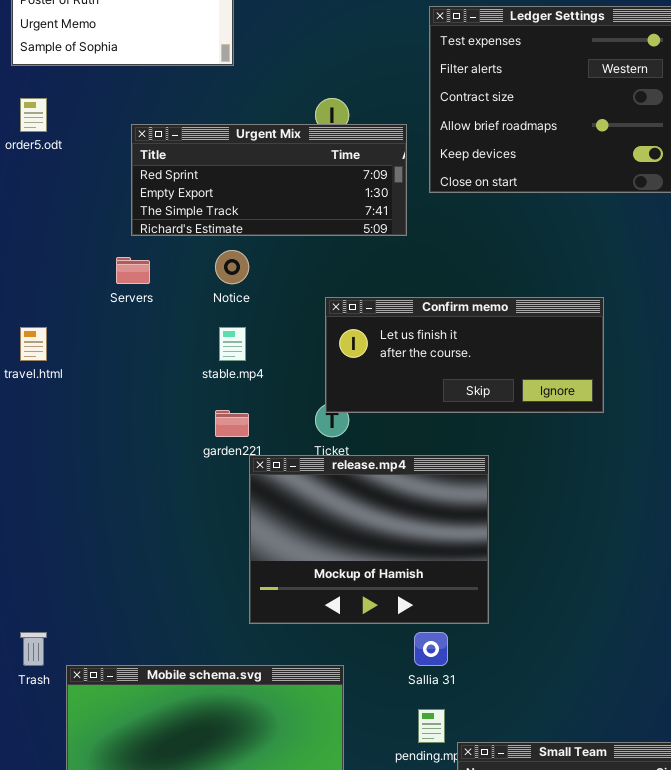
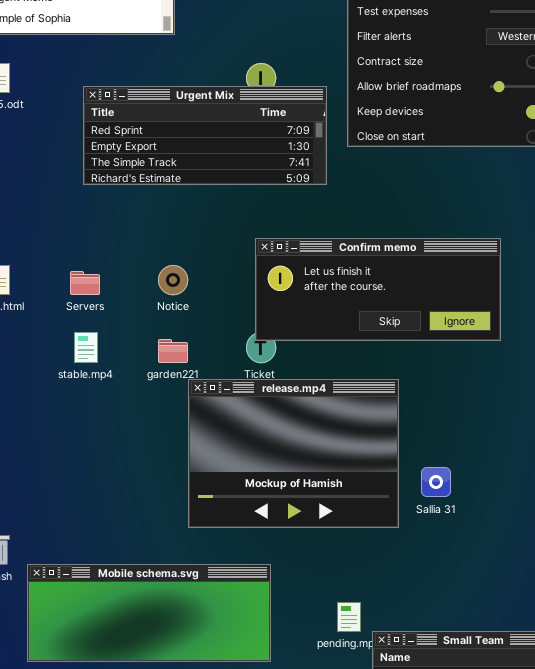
Notice: [215,250,249,284] -> [158,265,188,295], moved
Servers: [116,257,150,284] -> [70,271,100,295], moved
stable.mp4: [219,327,246,361] -> [74,332,98,363], moved
Sallia 31: [414,632,448,666] -> [421,467,451,497], moved

